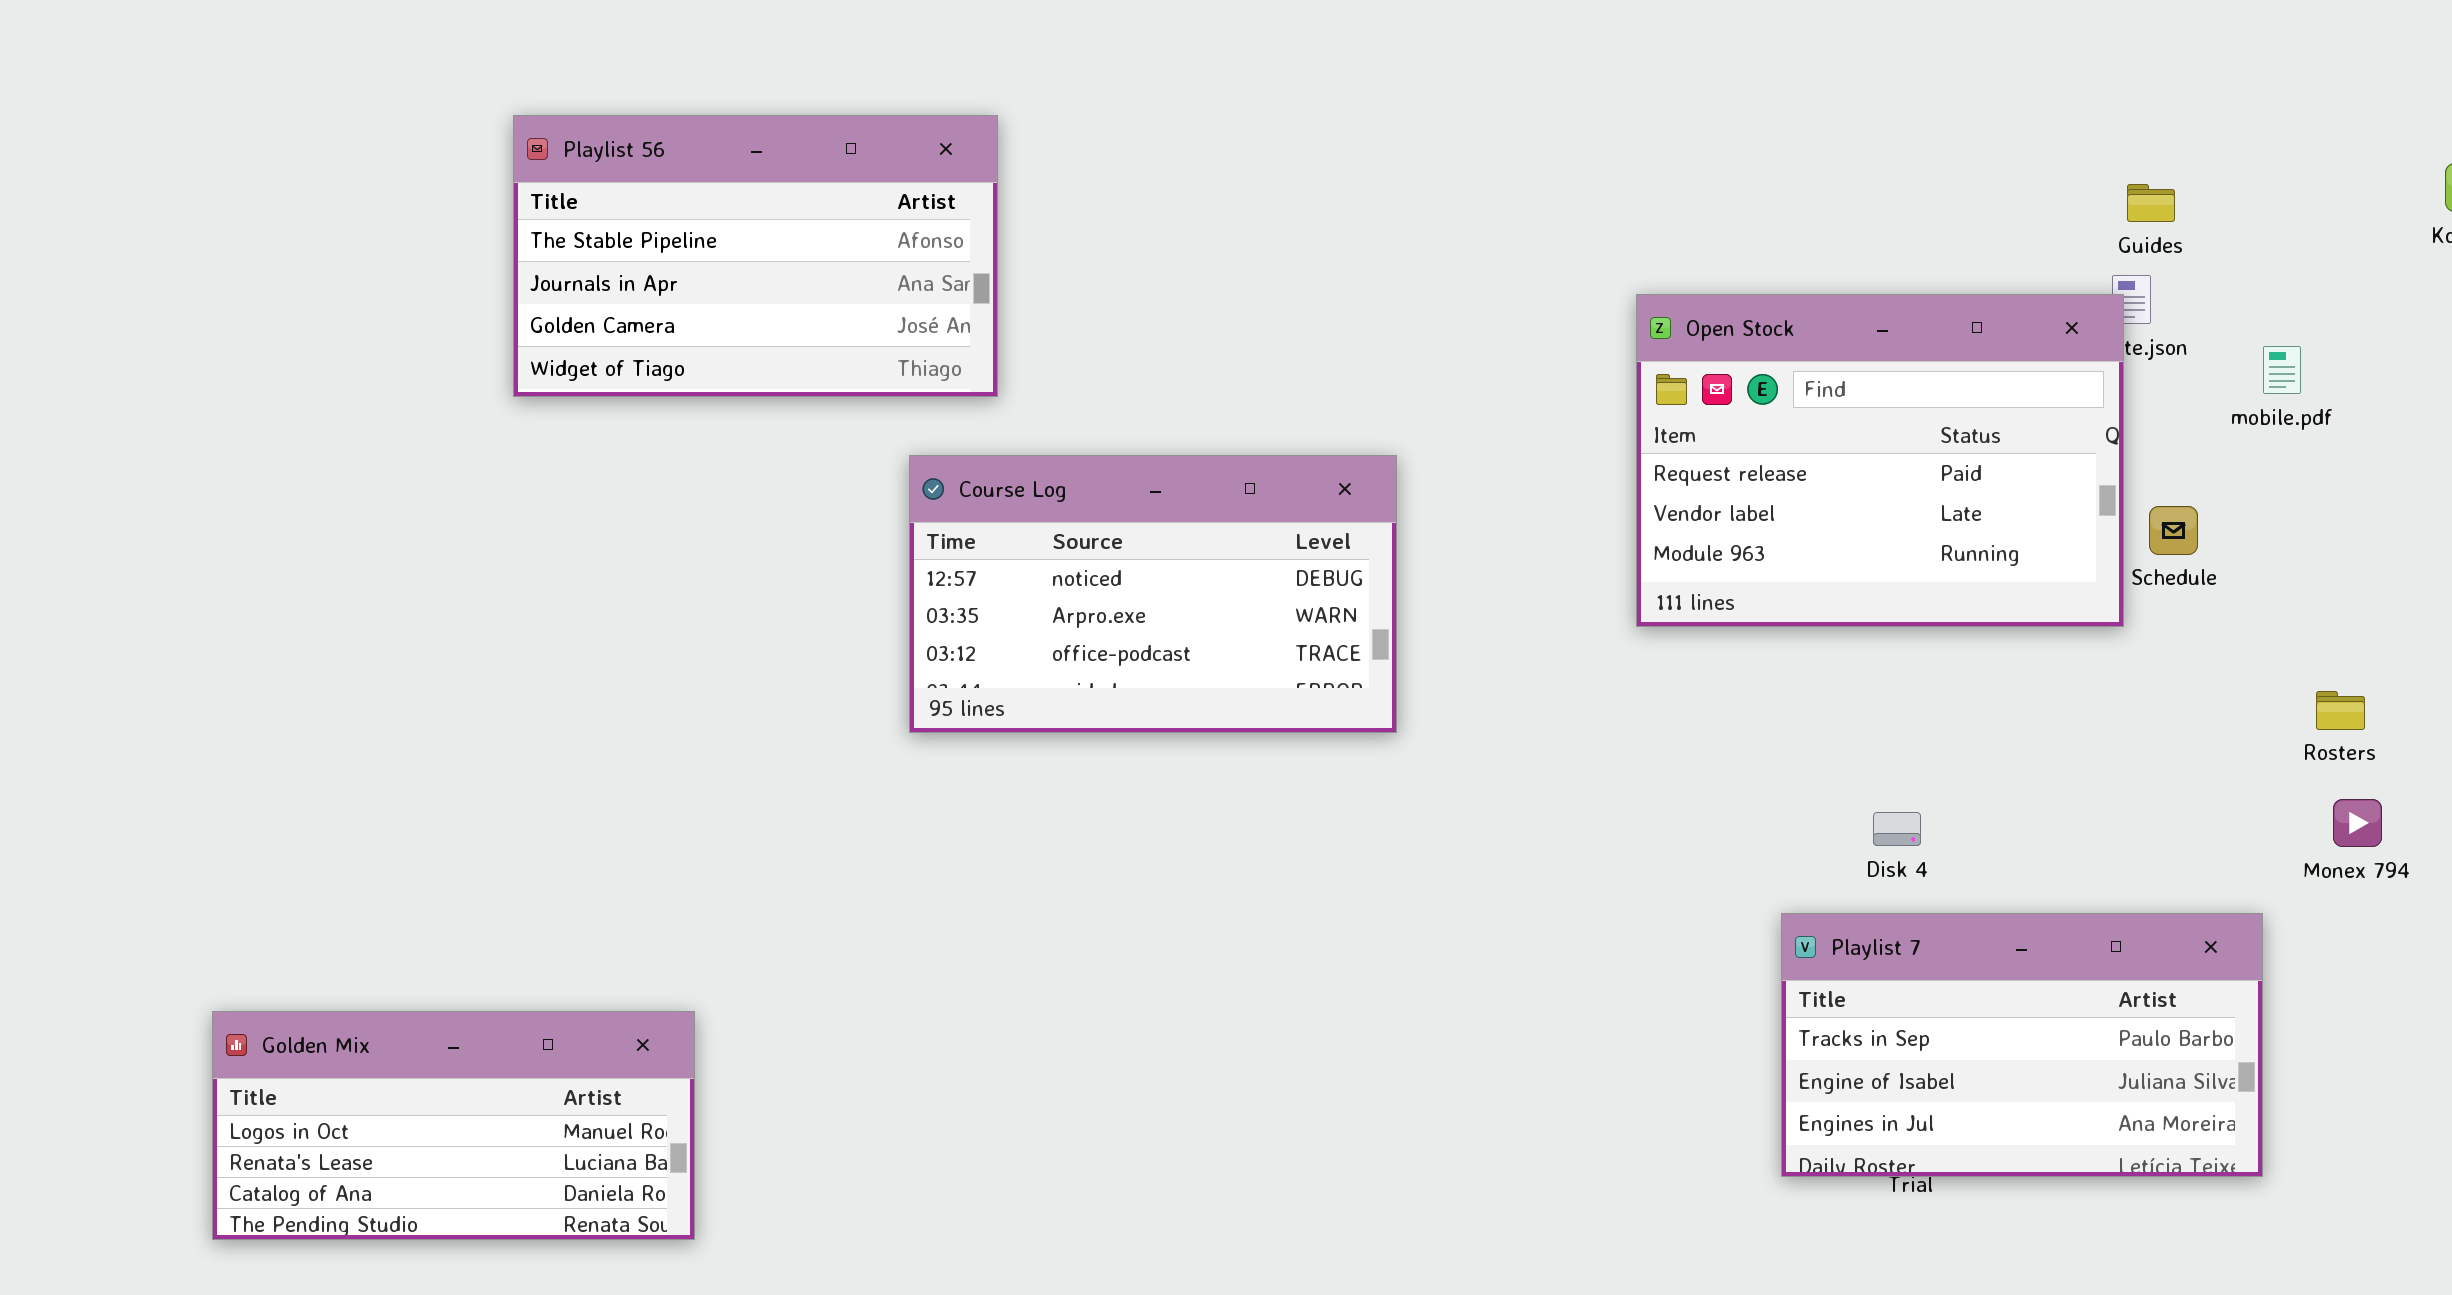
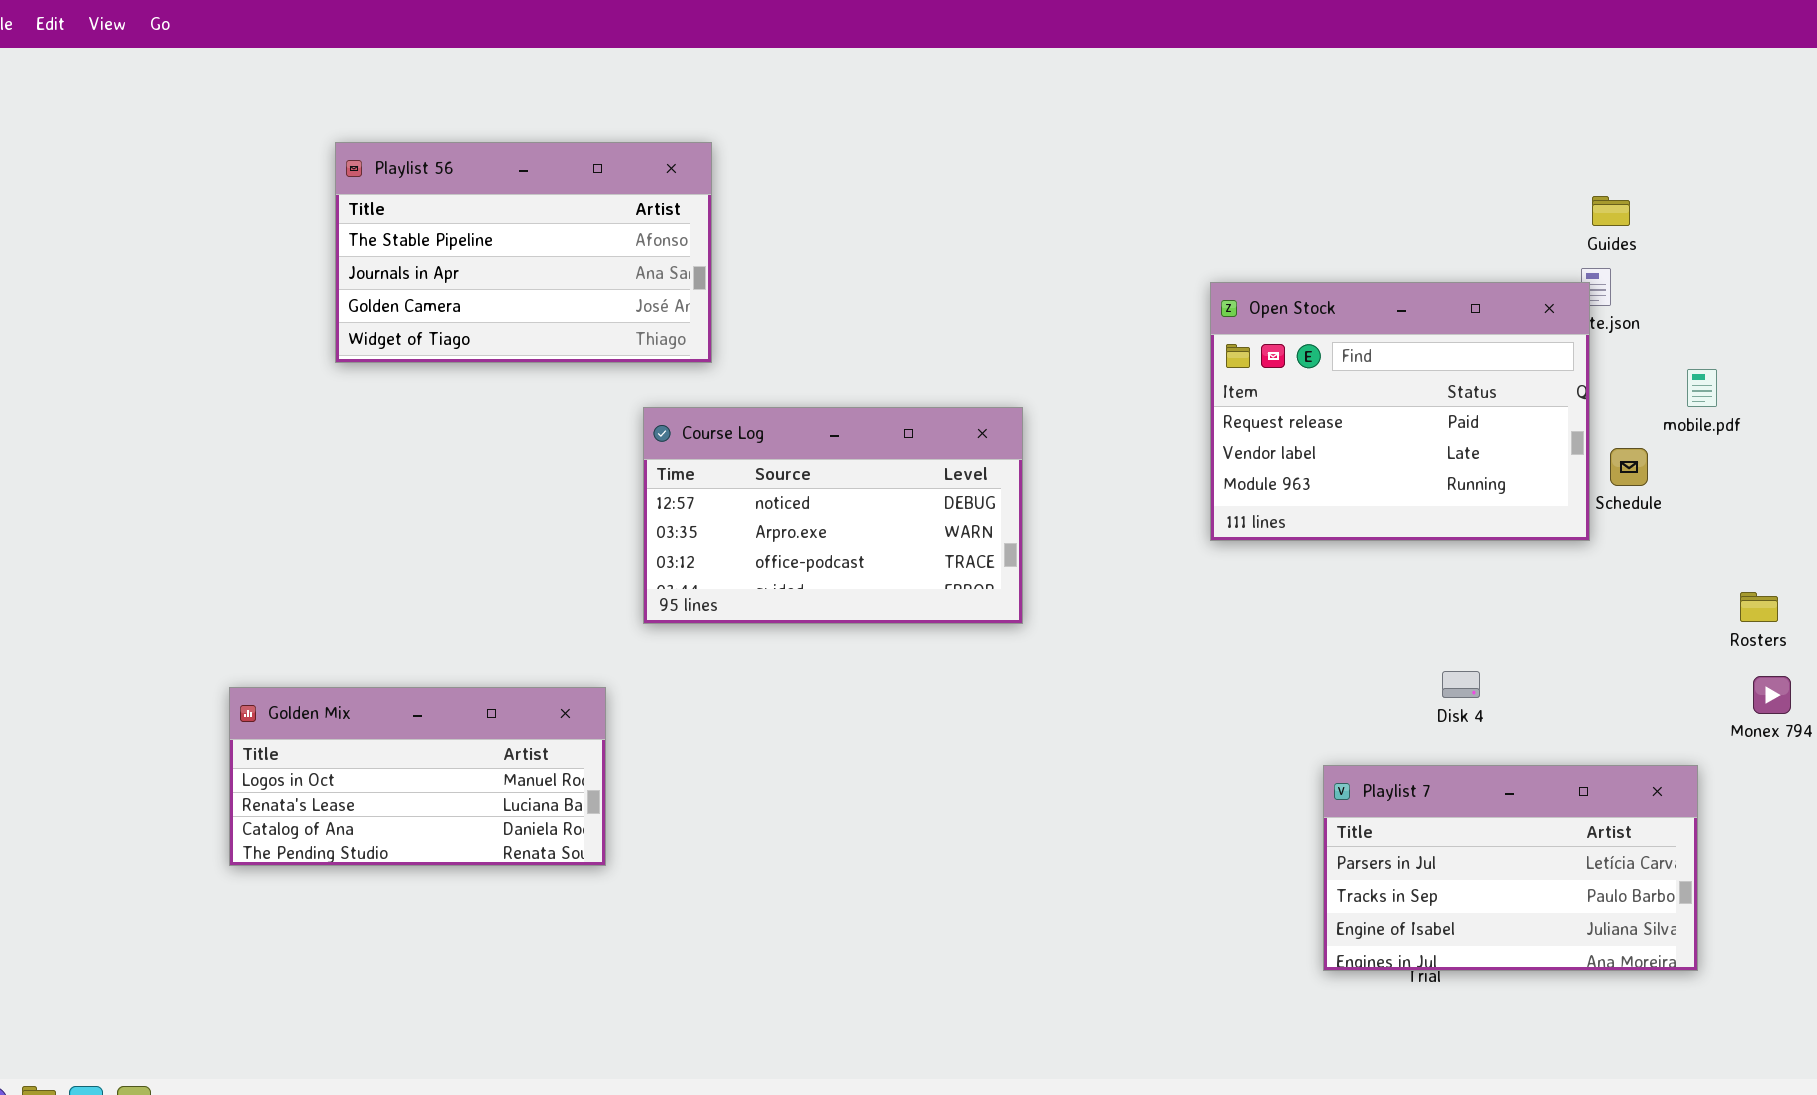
mobile.pdf: [2263,346,2301,394] -> [1687,369,1717,407], moved
Disk 4: [1873,812,1921,846] -> [1442,671,1480,698], moved
Playlist 7: [1781,913,2263,1177] -> [1323,765,1698,971], scrolled up 1 row
Golden Mix: [212,1011,695,1240] -> [229,687,606,866], moved

